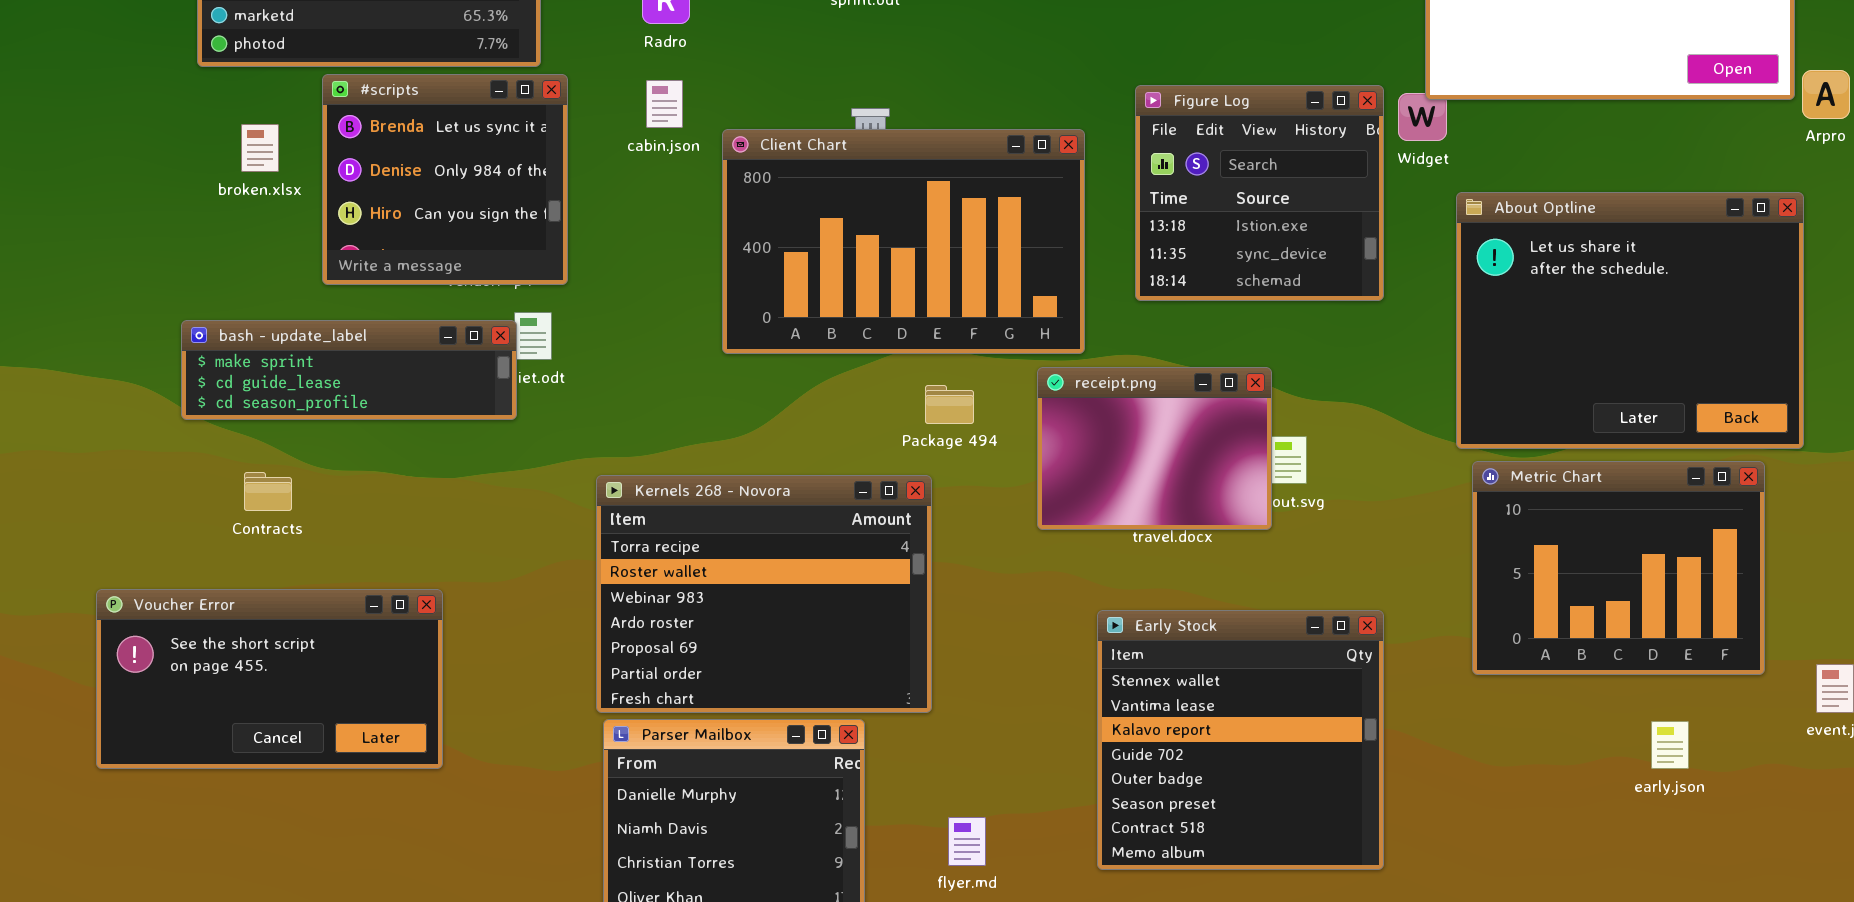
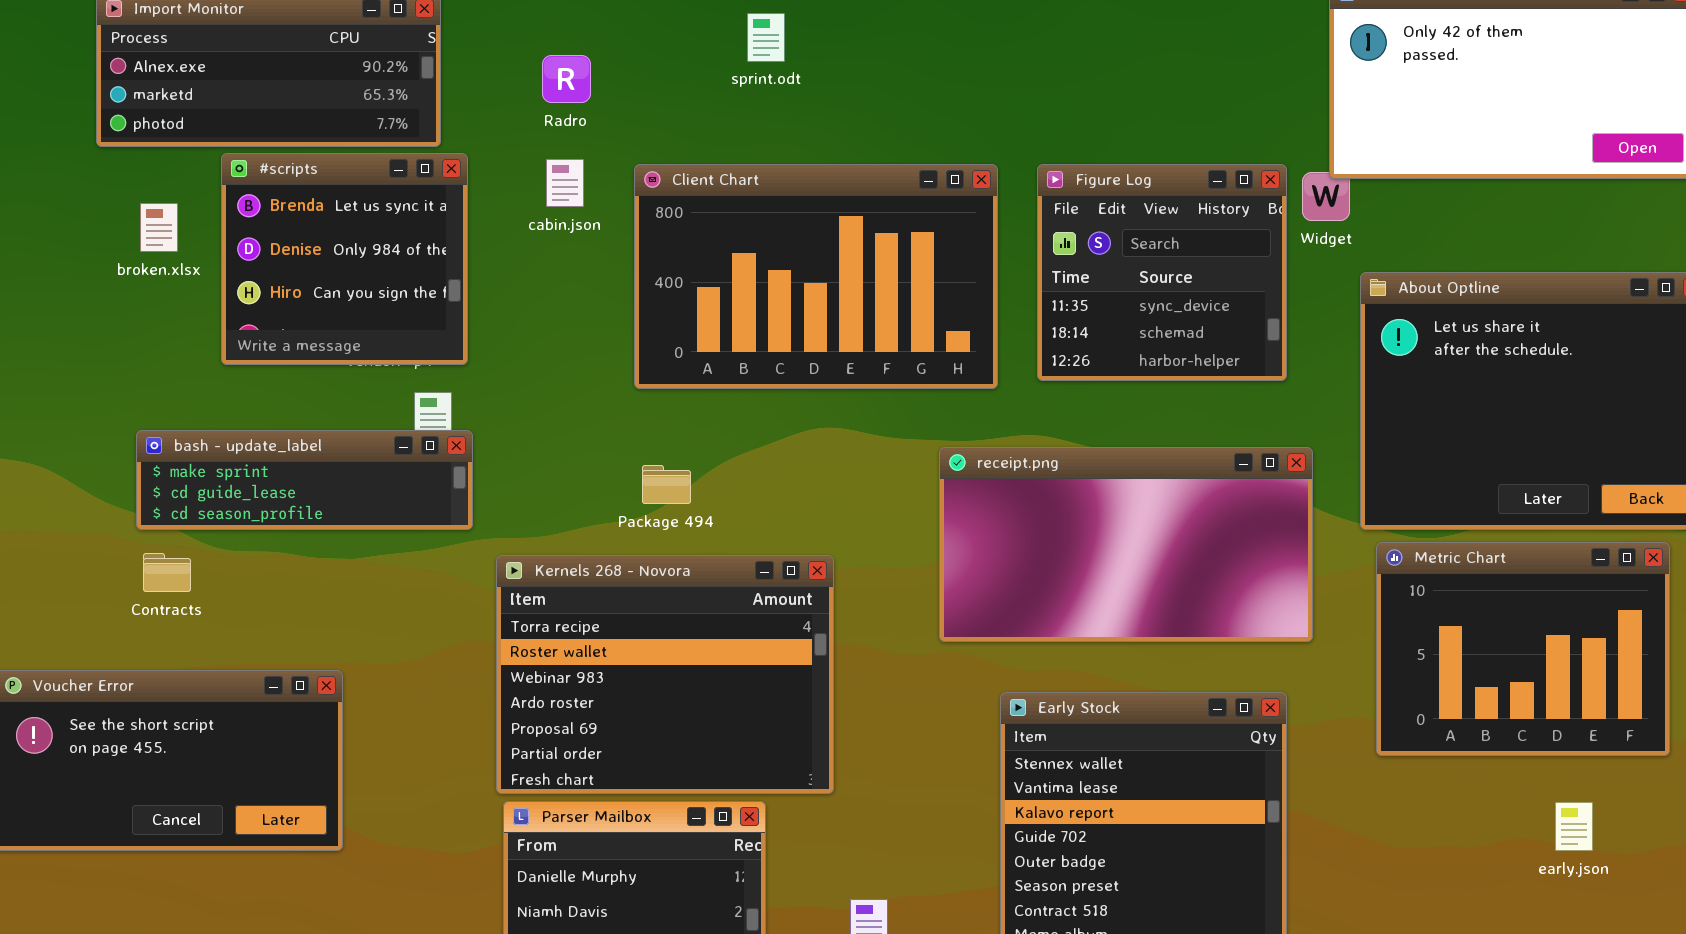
Figure Log: [1135,85,1384,301] -> [1037,164,1287,381], scrolled down 1 row
Client Chart: [722,129,1085,354] -> [634,164,998,389], moved
bash - update_label: [181,320,517,420] -> [136,430,473,530], moved
receipt.png: [1037,367,1272,530] -> [939,447,1313,642], resized
Package 494: [925,385,974,424] -> [642,465,691,504], moved

